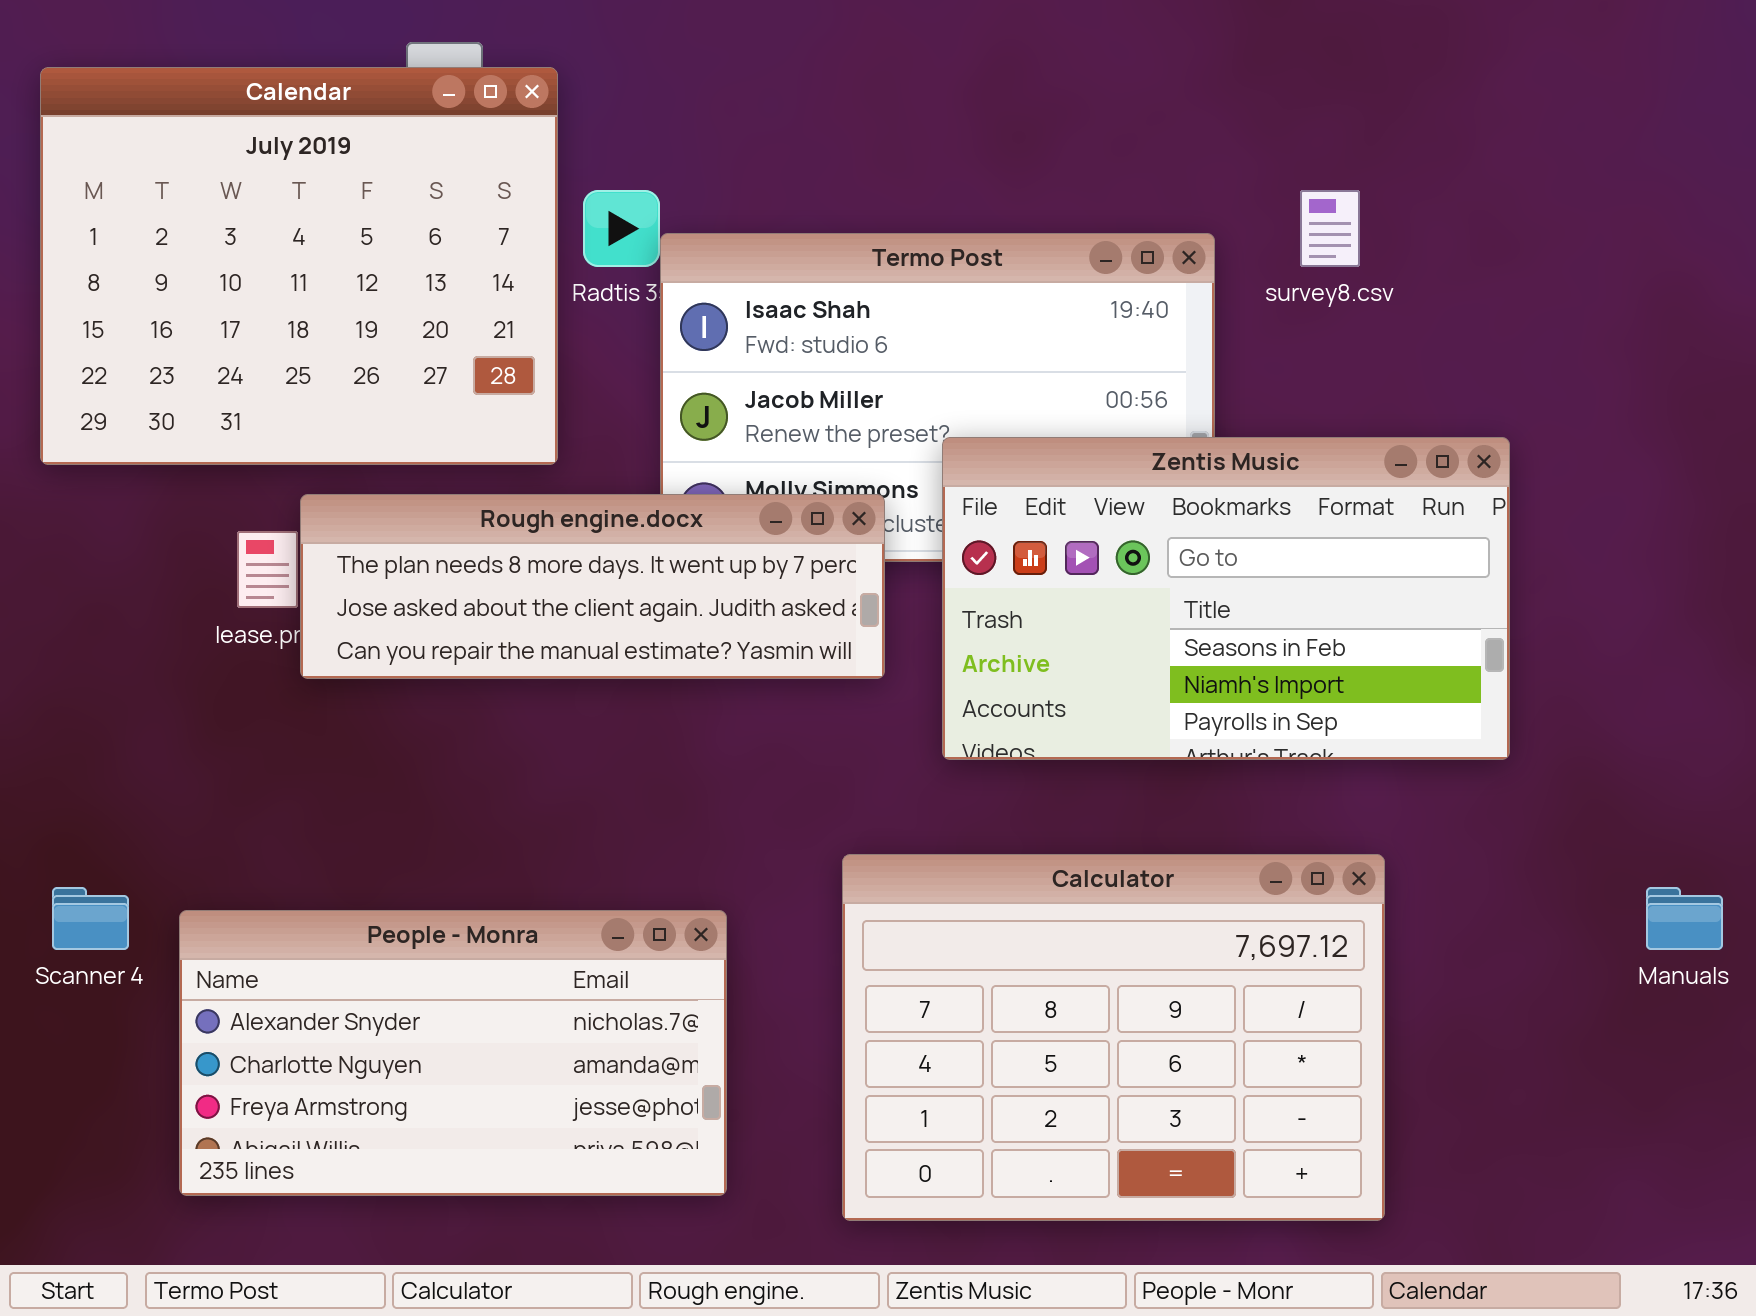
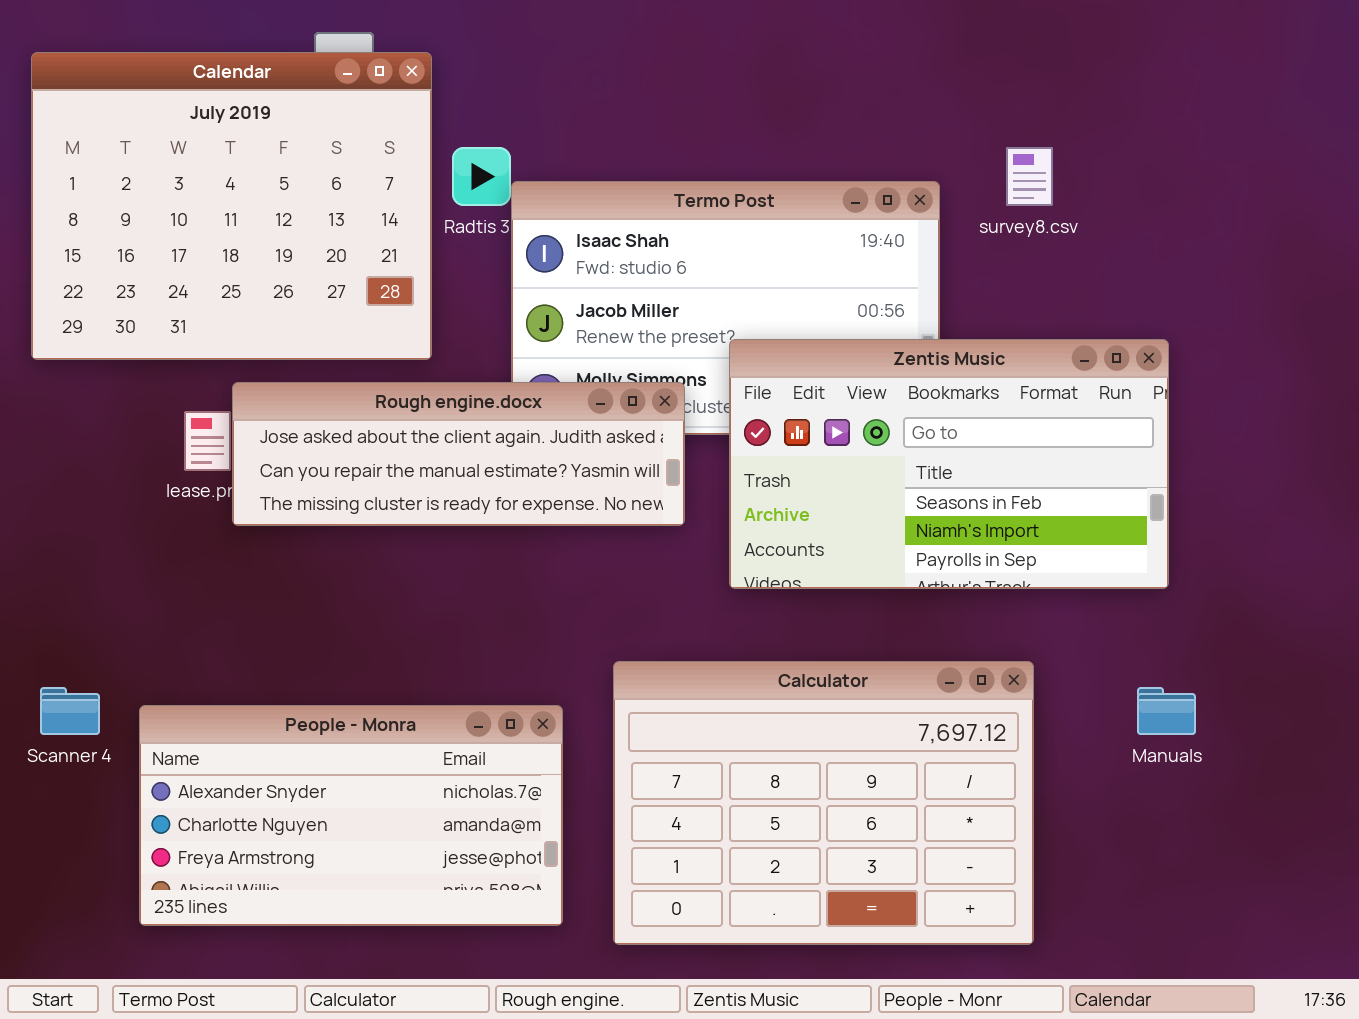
Rough engine.docx: [300,494,885,679] -> [232,382,685,526], scrolled down 1 row
Calculator: [842,854,1385,1221] -> [613,661,1034,945], moved
Manuals: [1646,887,1723,950] -> [1137,687,1196,735], moved

